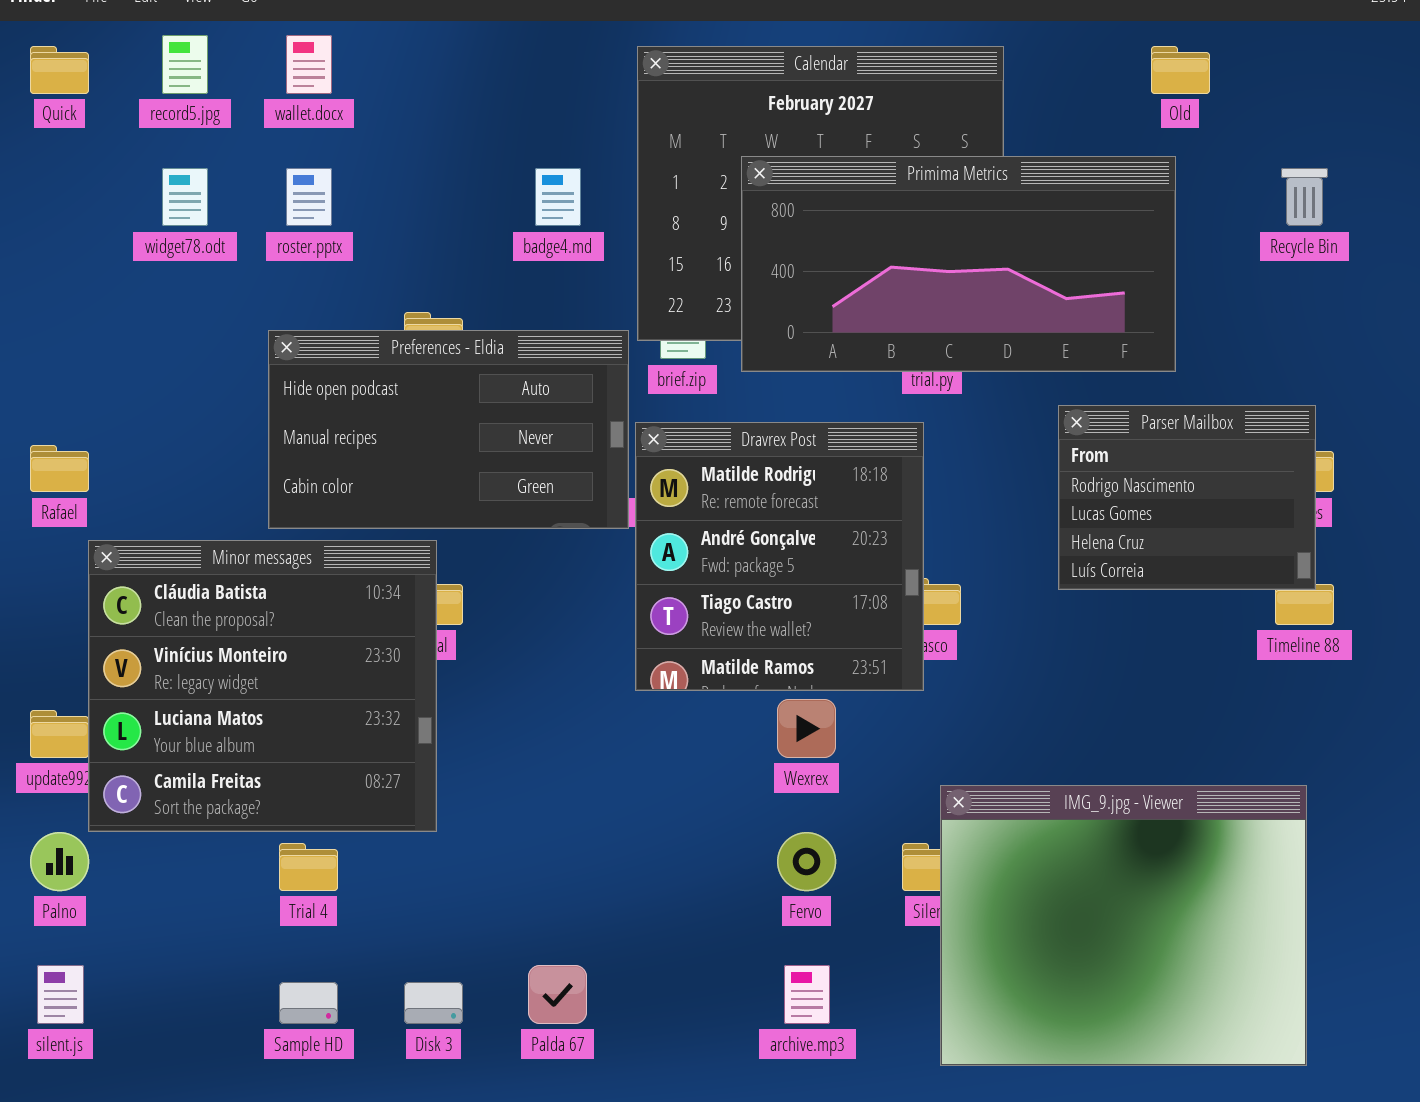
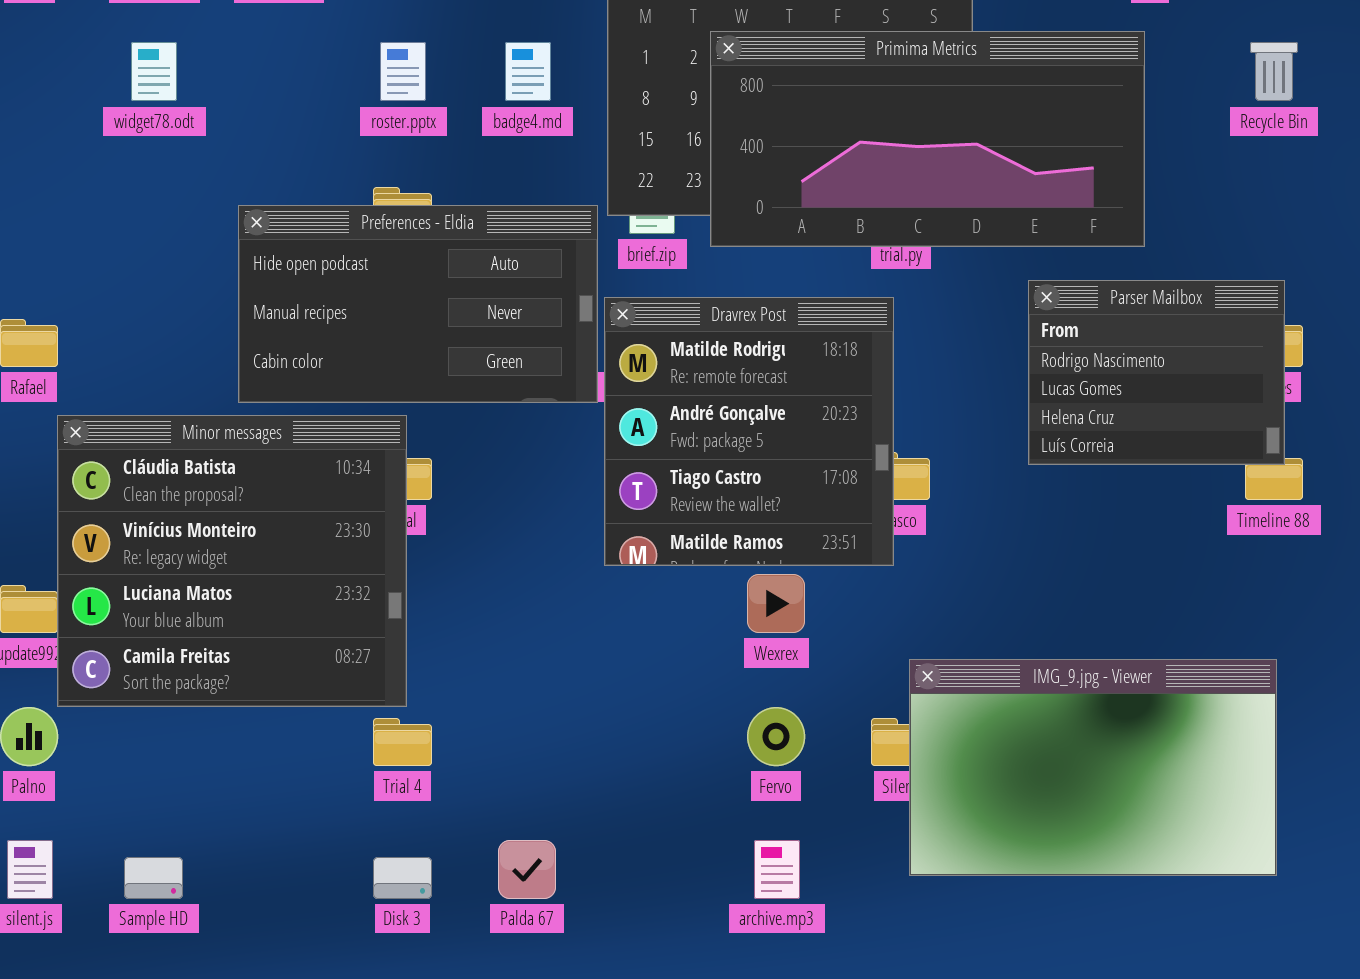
roster.pptx: [286,168,332,226] -> [380,42,426,101], moved
IMG_9.jpg - Viewer: [940,785,1307,1066] -> [909,659,1277,876], resized
Trial 4: [279,843,338,891] -> [373,718,432,766], moved
Sample HD: [279,982,338,1024] -> [124,857,183,899], moved

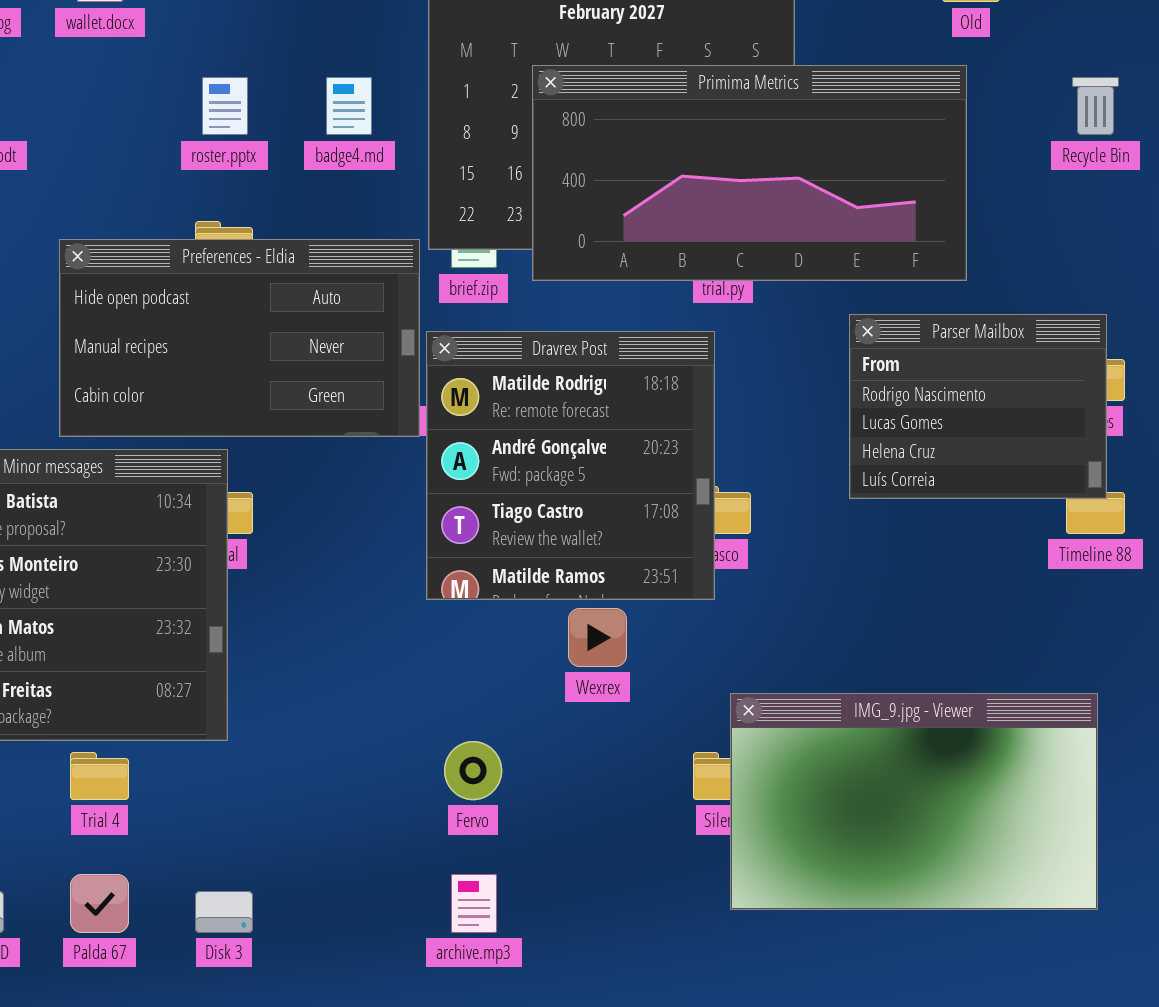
Fervo: [747,707,805,766] -> [444,741,502,800], moved
Trial 4: [373,718,432,766] -> [70,752,129,800], moved
Palda 67: [498,840,556,899] -> [70,874,129,933], moved
archive.mp3: [754,840,800,899] -> [451,874,497,933], moved

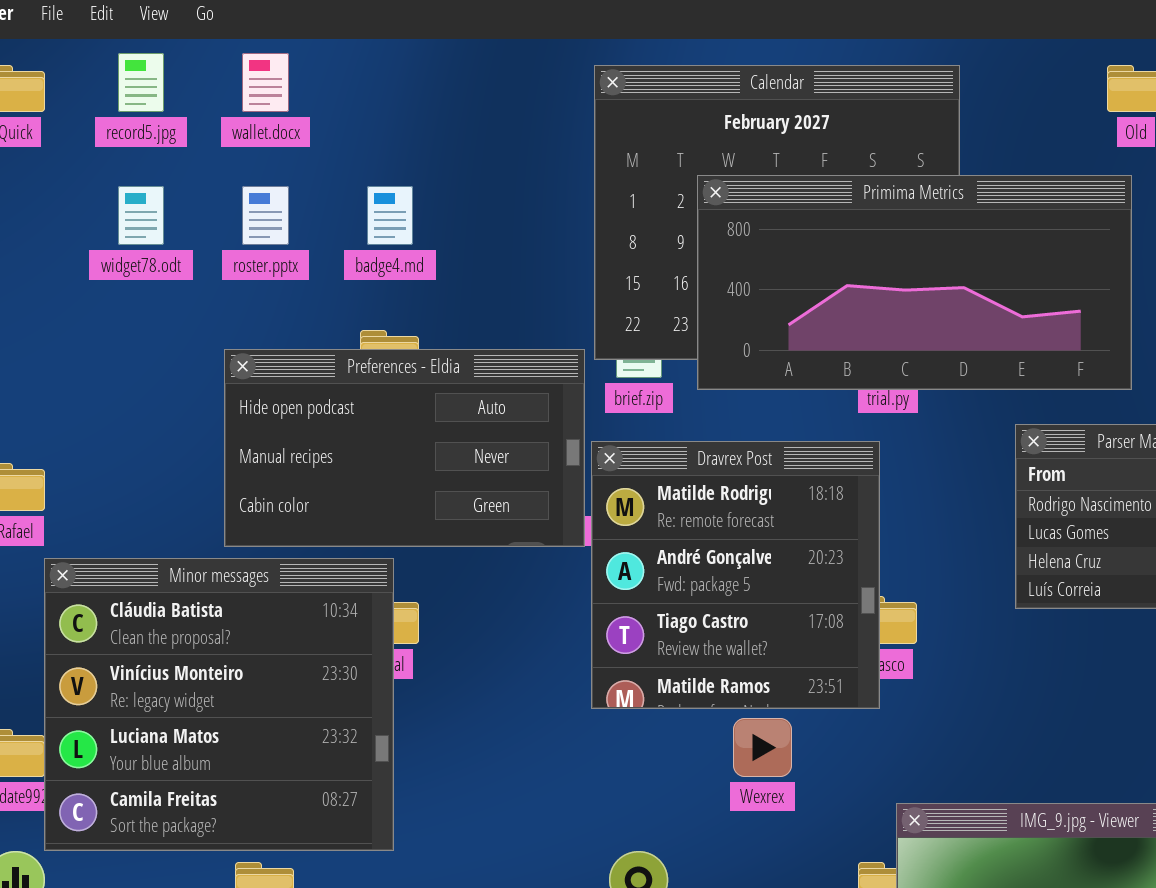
roster.pptx: [202,77,248,135] -> [242,186,289,245], moved
badge4.md: [326,77,372,135] -> [367,186,413,245], moved

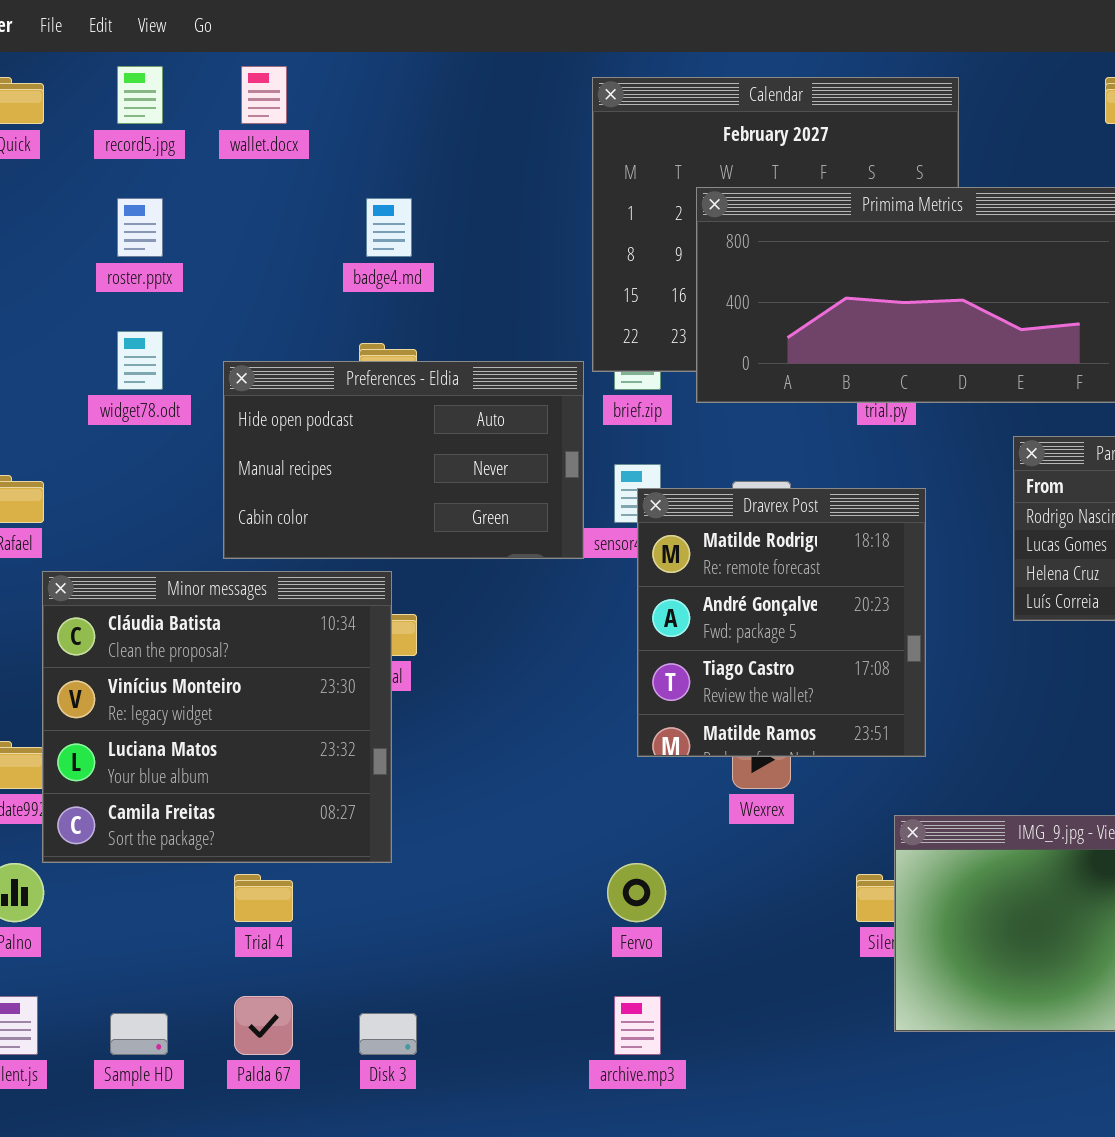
widget78.odt: [118,186,164,245] -> [117,331,163,390], moved
roster.pptx: [242,186,289,245] -> [117,198,163,257], moved
Dravrex Post: [591,441,880,709] -> [637,488,926,757], moved

